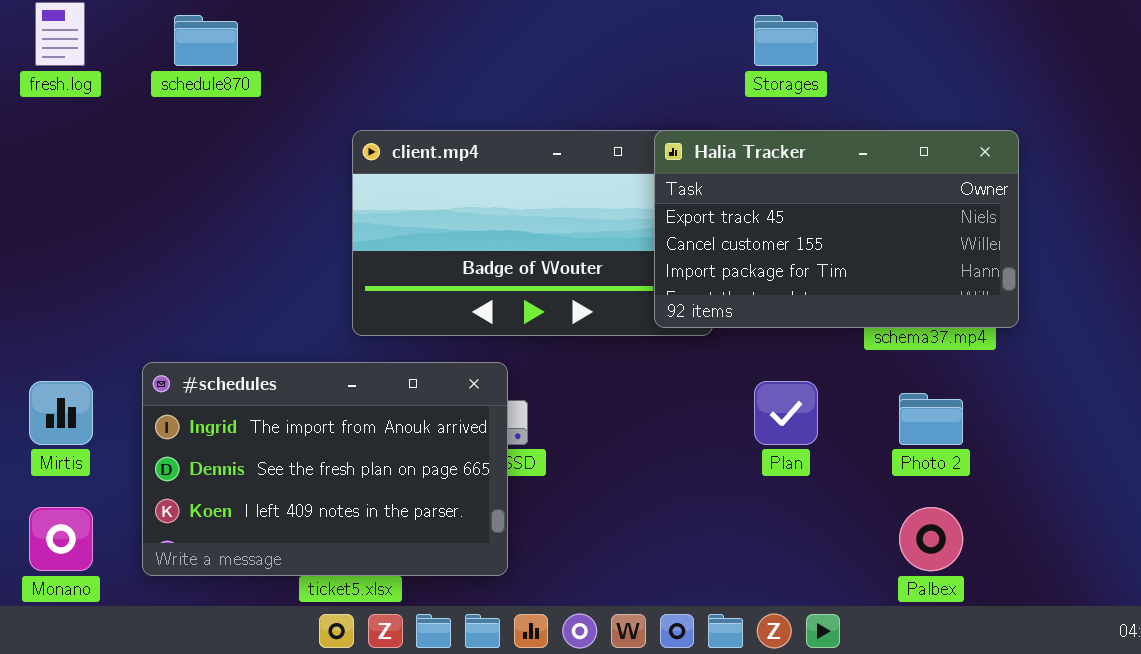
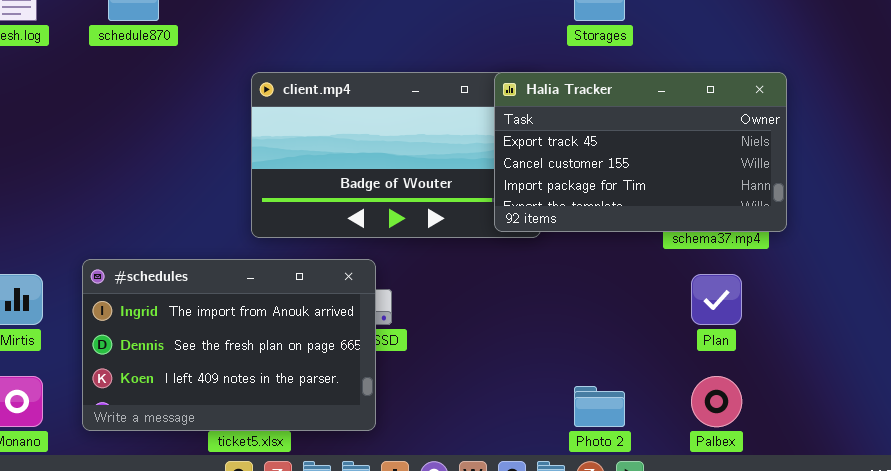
Plan: [754,381,818,445] -> [691,274,742,325], moved
Photo 2: [899,393,963,445] -> [574,386,625,427], moved

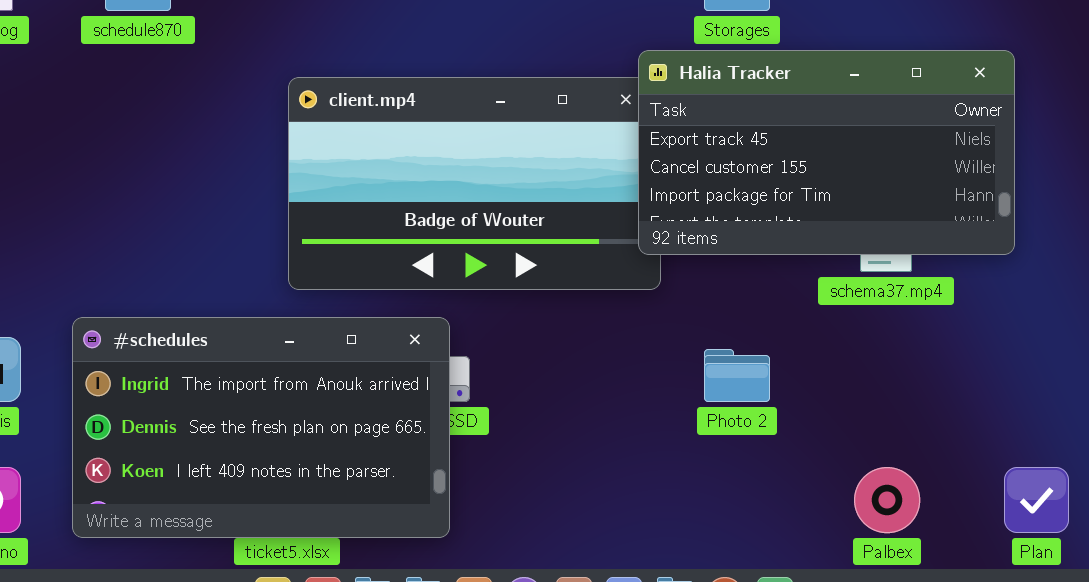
Halia Tracker: [494,72,787,232] -> [638,50,1015,255], moved
Plan: [691,274,742,325] -> [1004,467,1069,533], moved
Photo 2: [574,386,625,427] -> [704,349,770,402], moved

